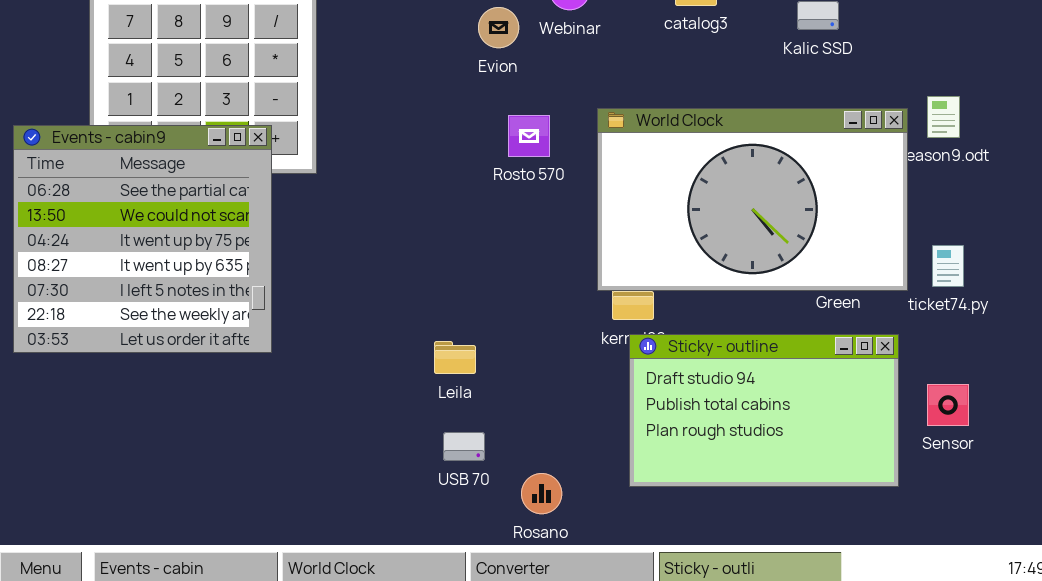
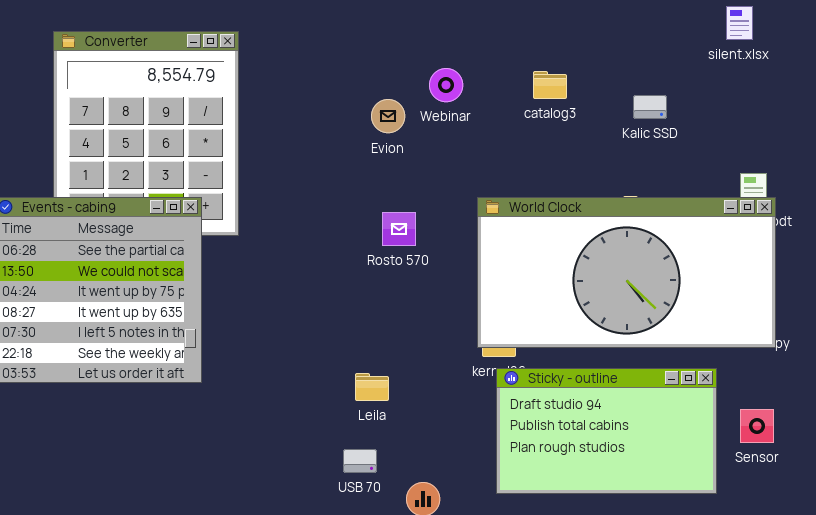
World Clock: [597,108,908,291] -> [477,197,776,348], moved, resized
Rosto 570: [508,115,550,157] -> [382,212,416,246], moved
Leila: [434,341,476,374] -> [355,373,389,401], moved

